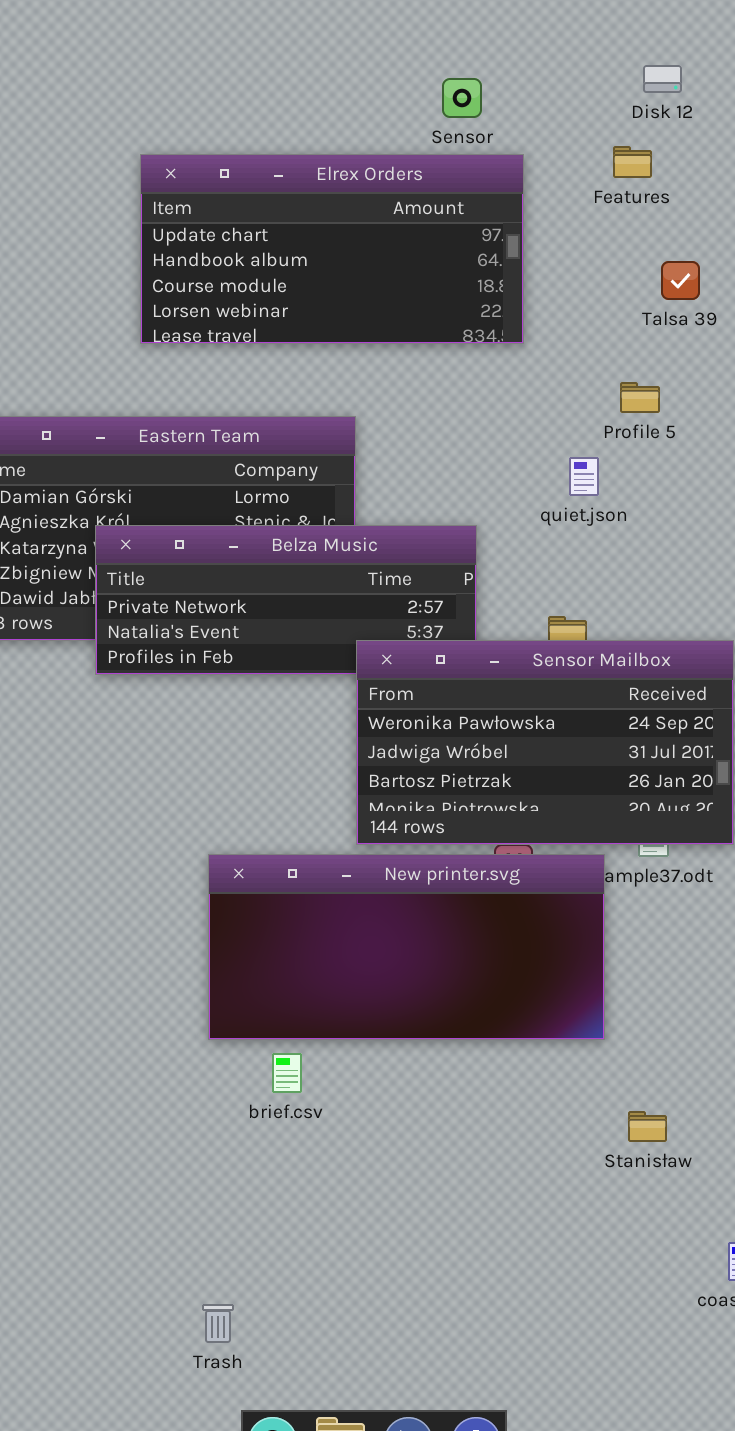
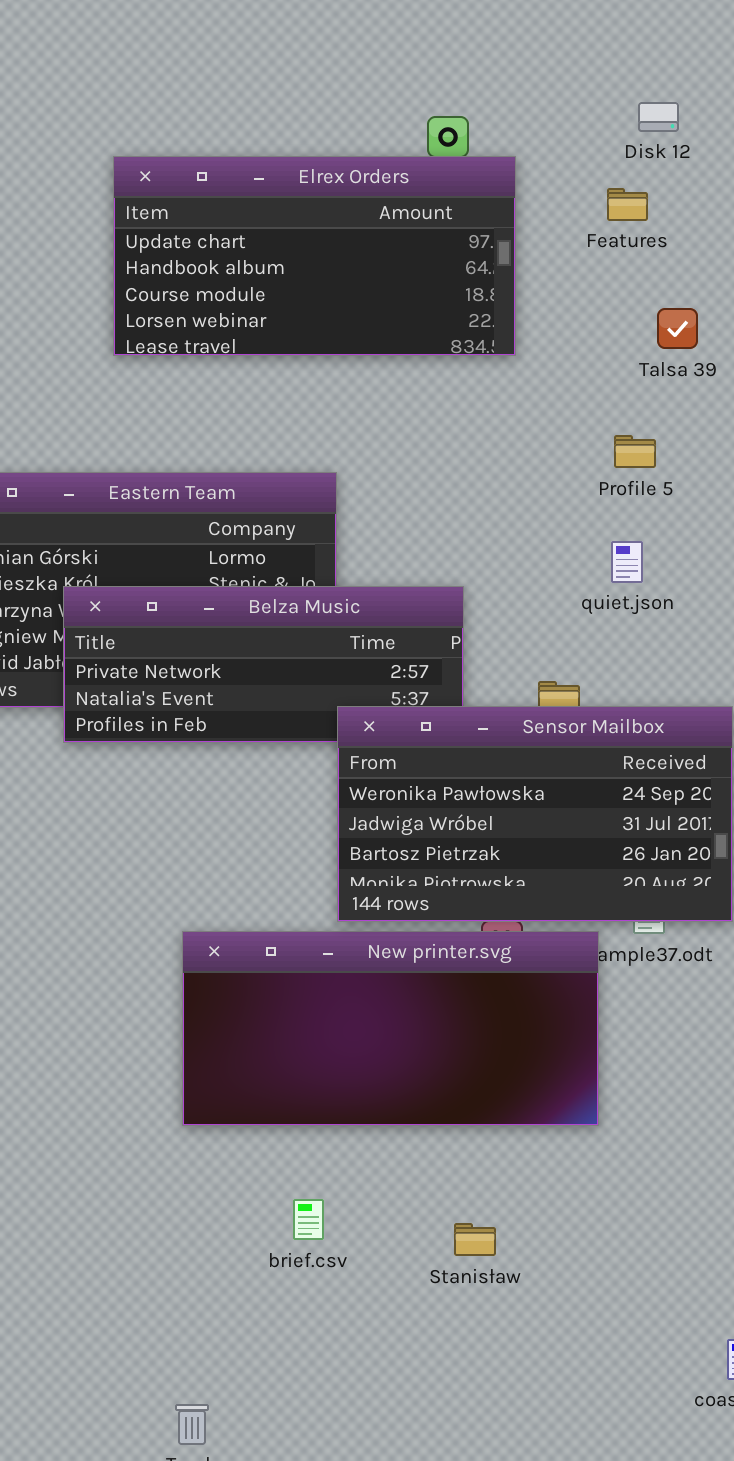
Elrex Orders: [140,154,524,344] -> [113,156,516,356], moved
quiet.json: [569,457,599,496] -> [611,541,643,583], moved
brief.csv: [272,1053,302,1093] -> [293,1199,324,1240], moved
Stanisław: [628,1111,667,1142] -> [454,1223,496,1256], moved

